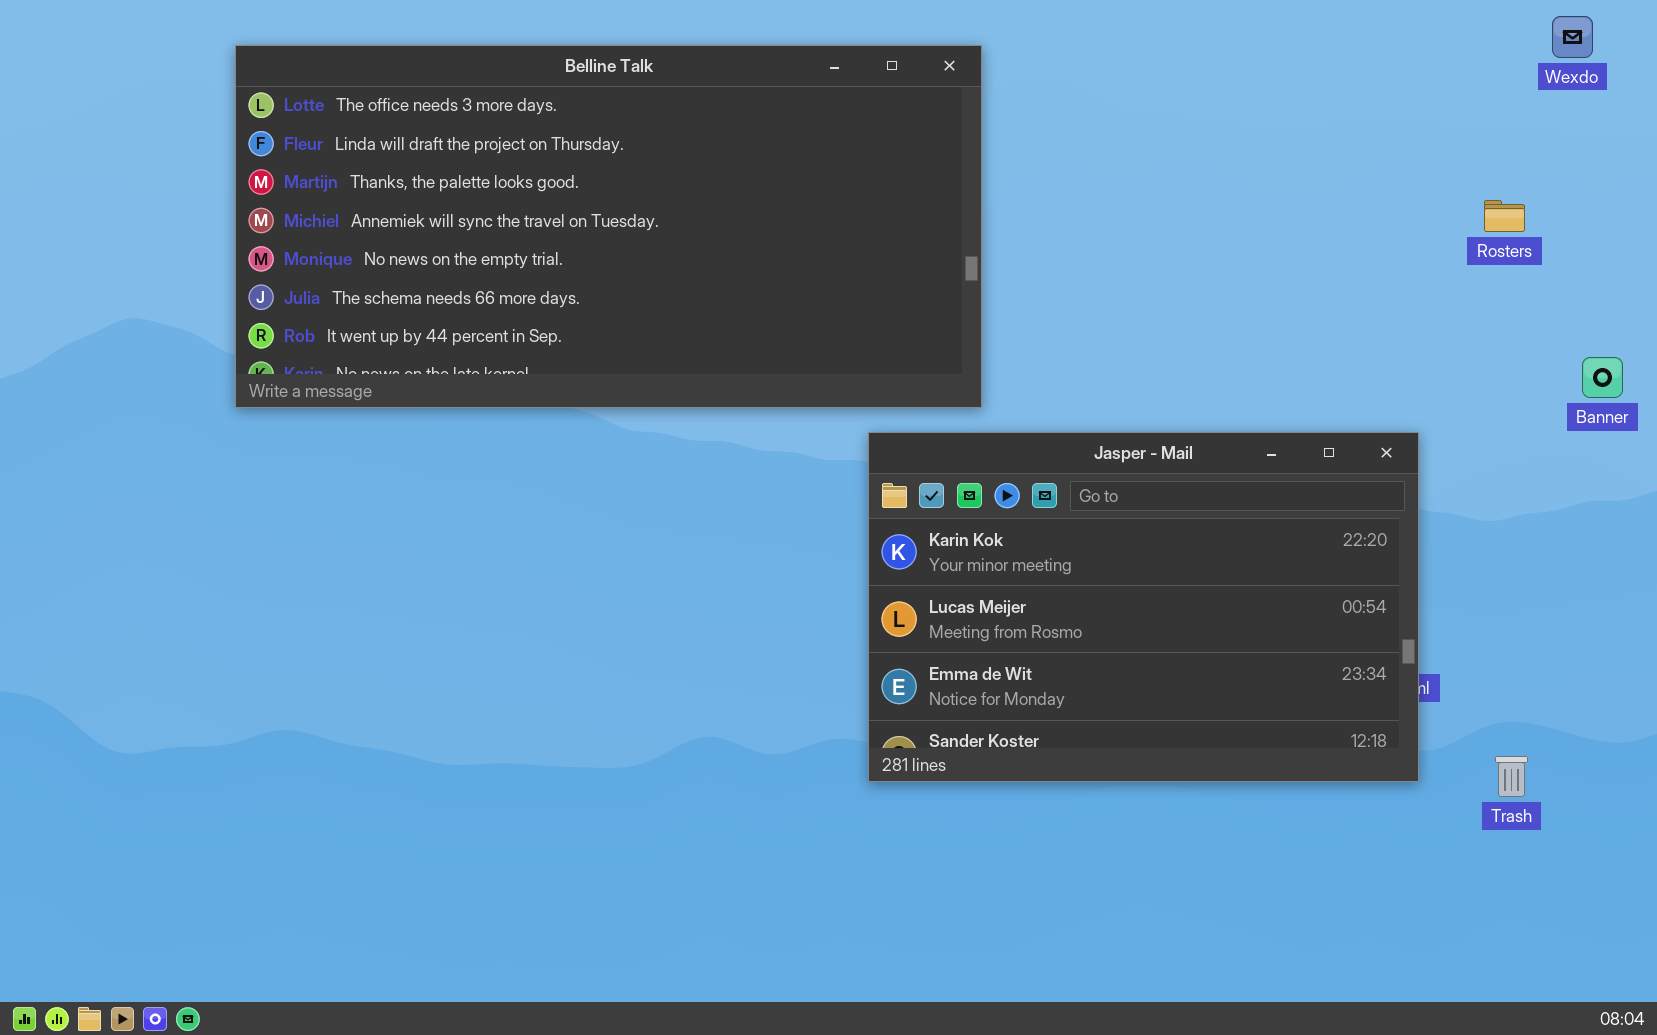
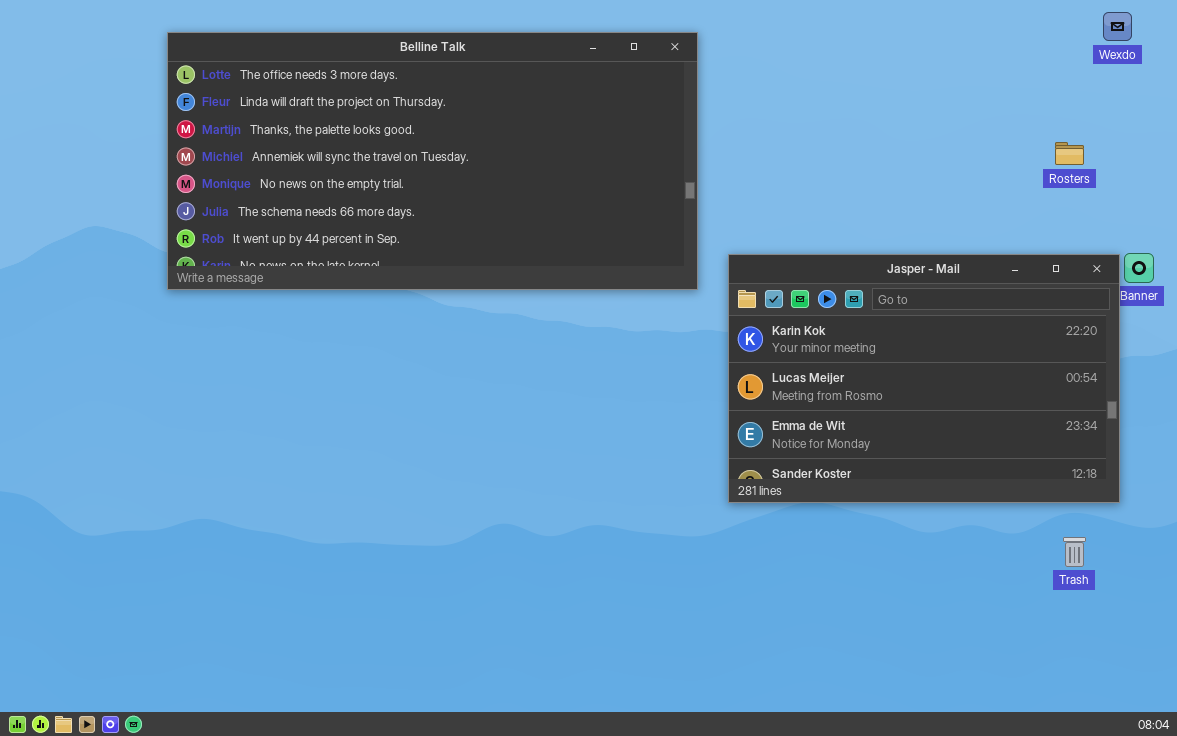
Jasper - Mail: [868,432,1419,782] -> [728,254,1120,503], moved

